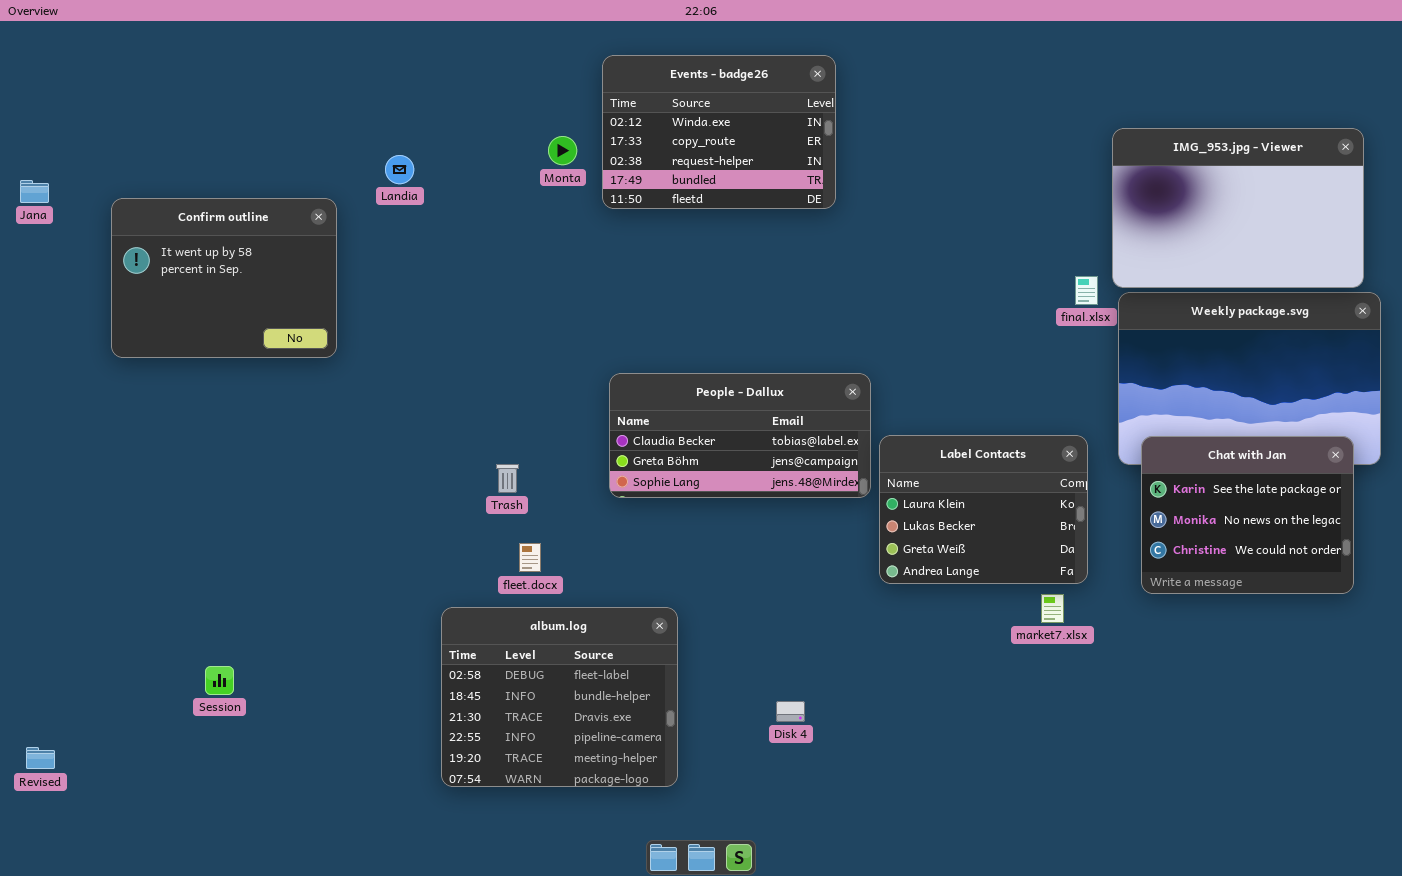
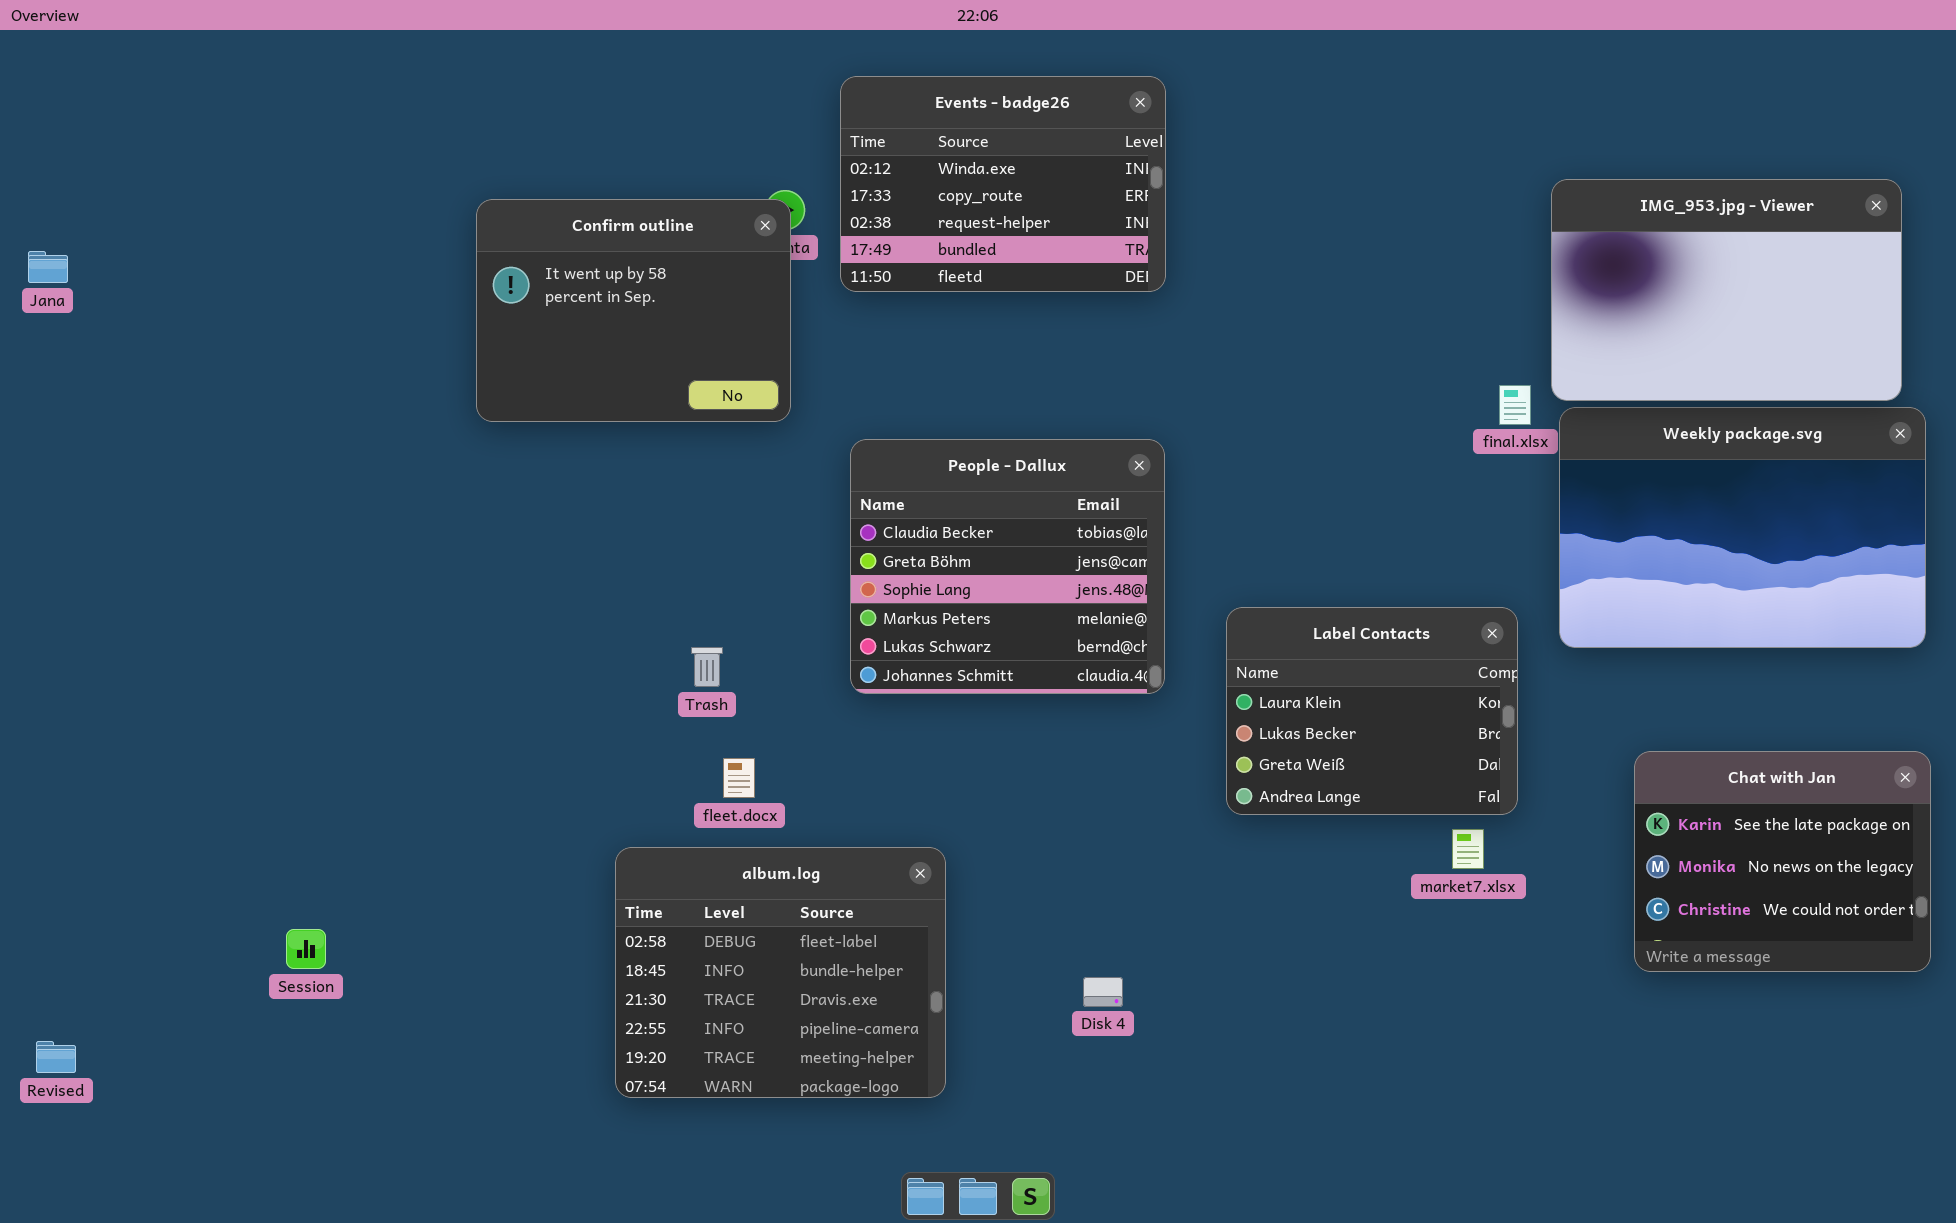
Confirm outline: [111,198,337,358] -> [476,199,791,422], moved
People - Dallux: [609,373,871,498] -> [850,439,1165,694], resized
Chat with Jan: [1141,436,1354,594] -> [1634,751,1931,972], moved

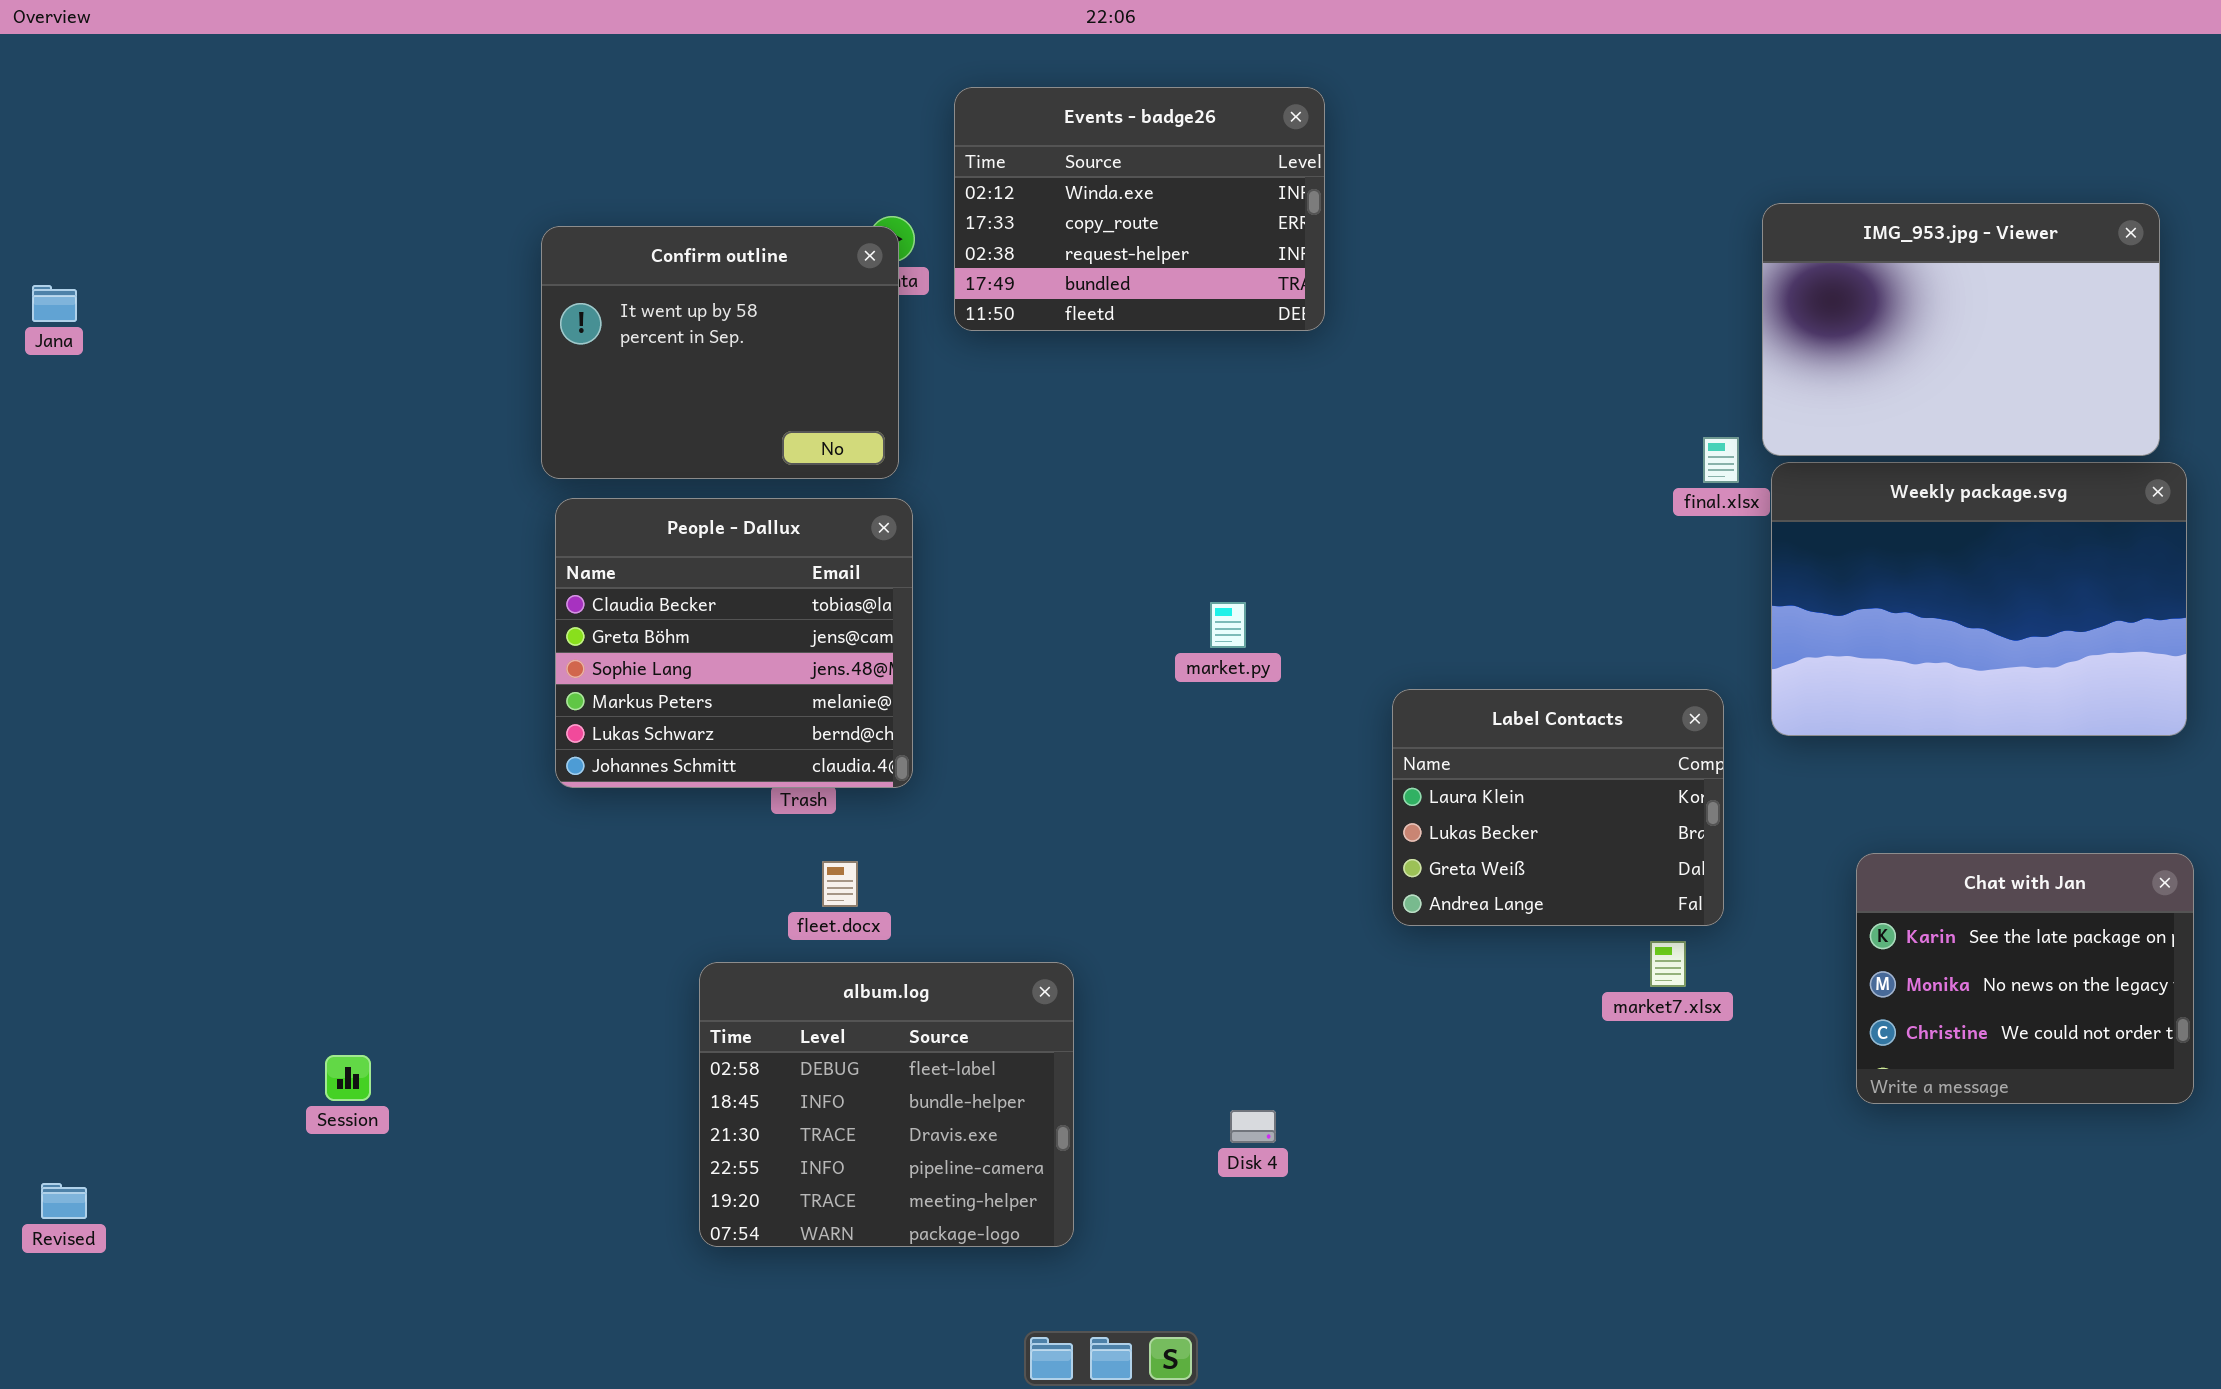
People - Dallux: [850,439,1165,694] -> [555,498,913,788], moved

